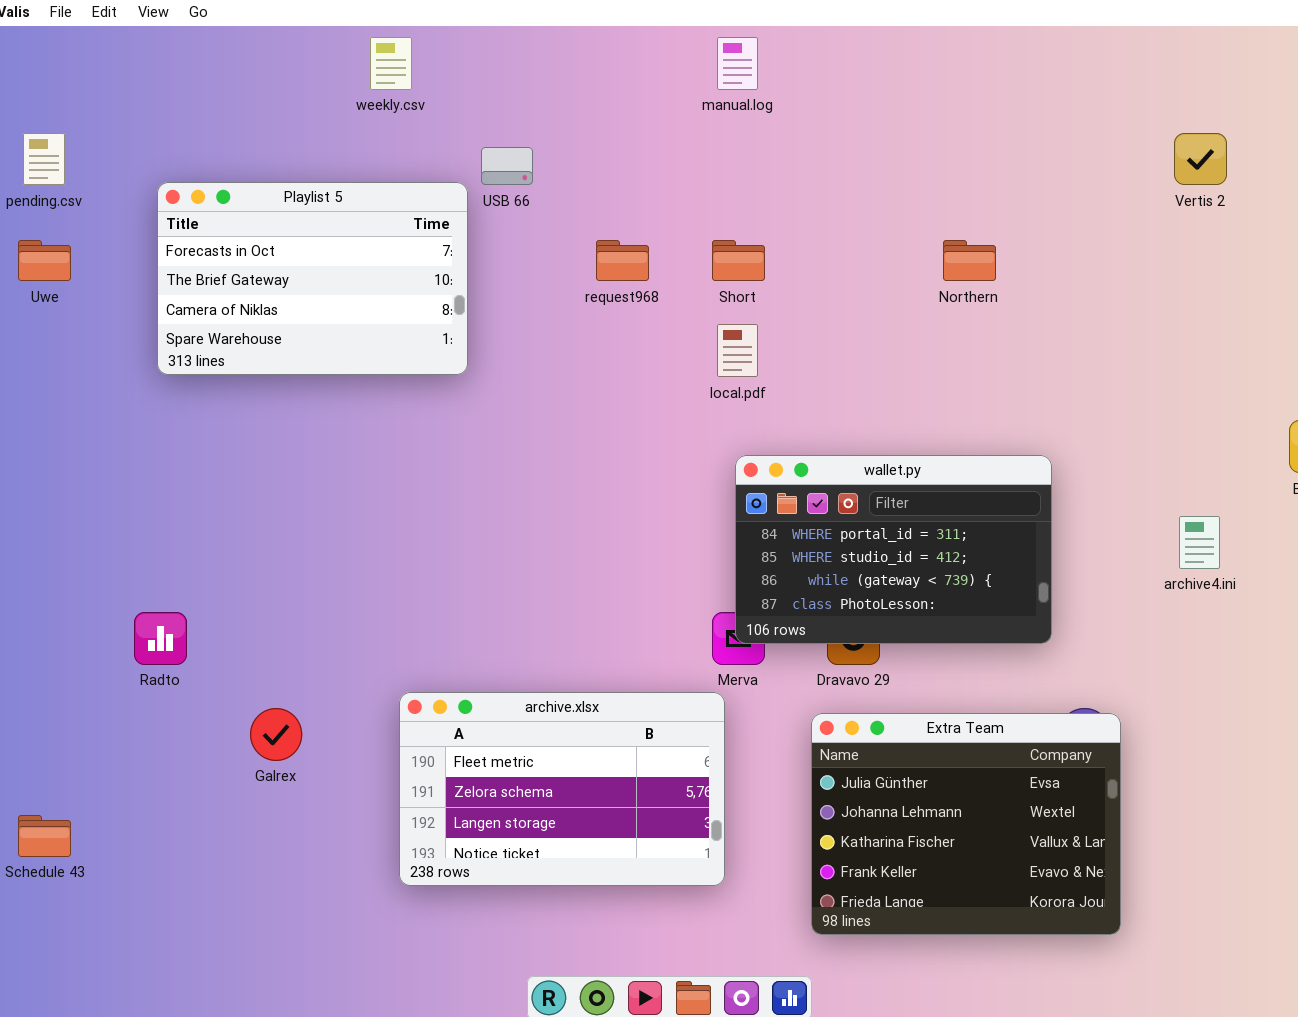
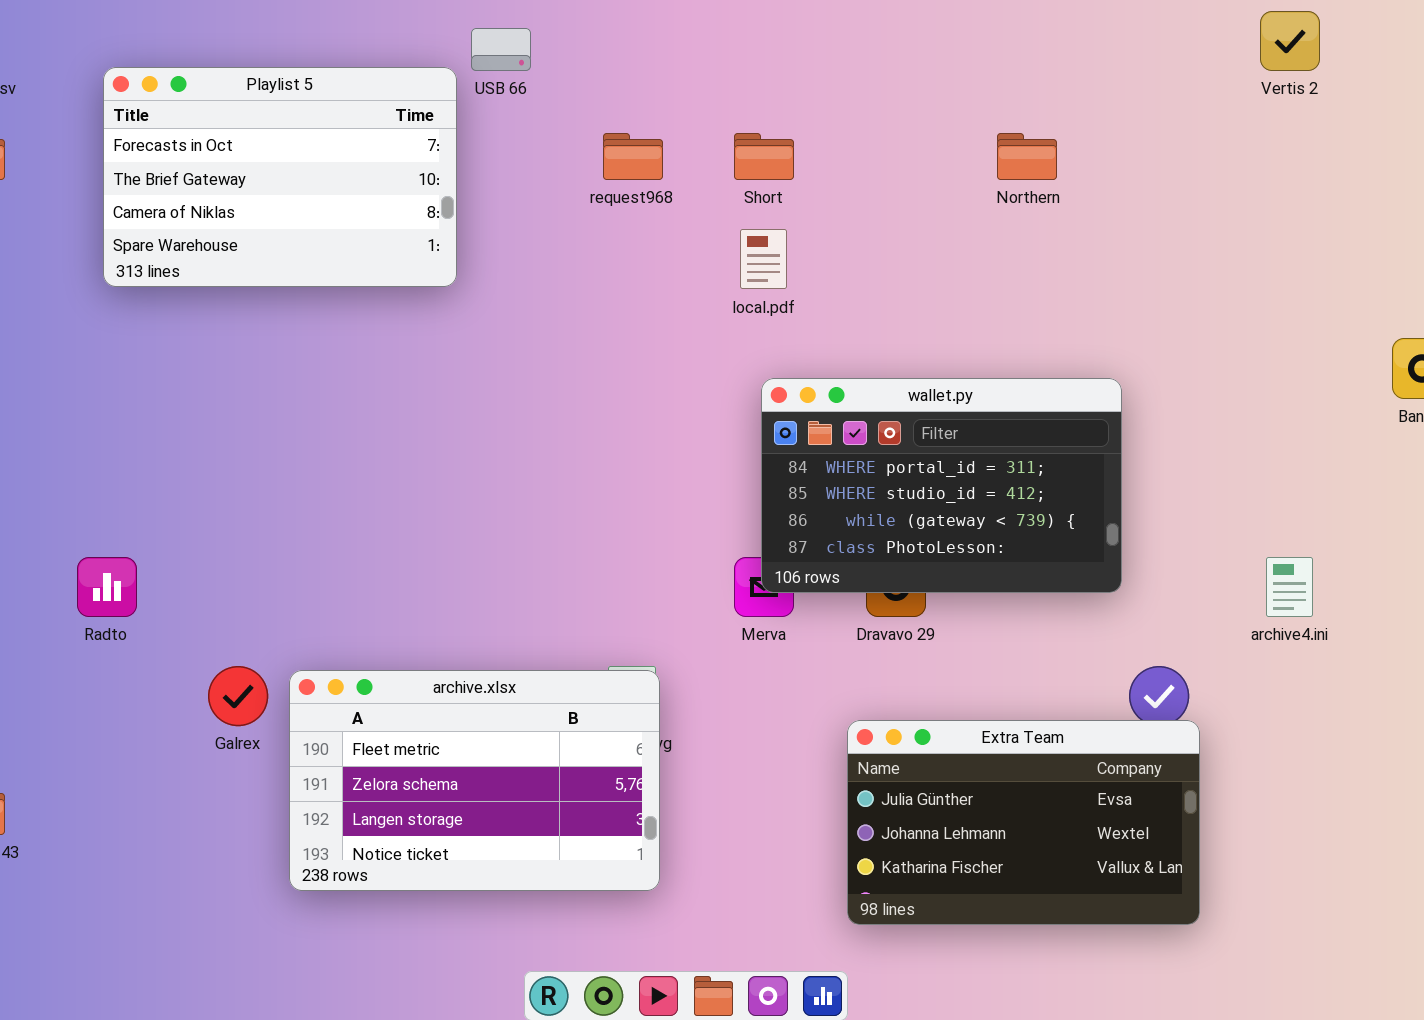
archive4.ini: [1179,516,1220,569] -> [1266,557,1313,617], moved
archive.xlsx: [399,692,725,886] -> [289,670,660,891], moved
Extra Team: [811,713,1121,935] -> [847,720,1200,925], resized

